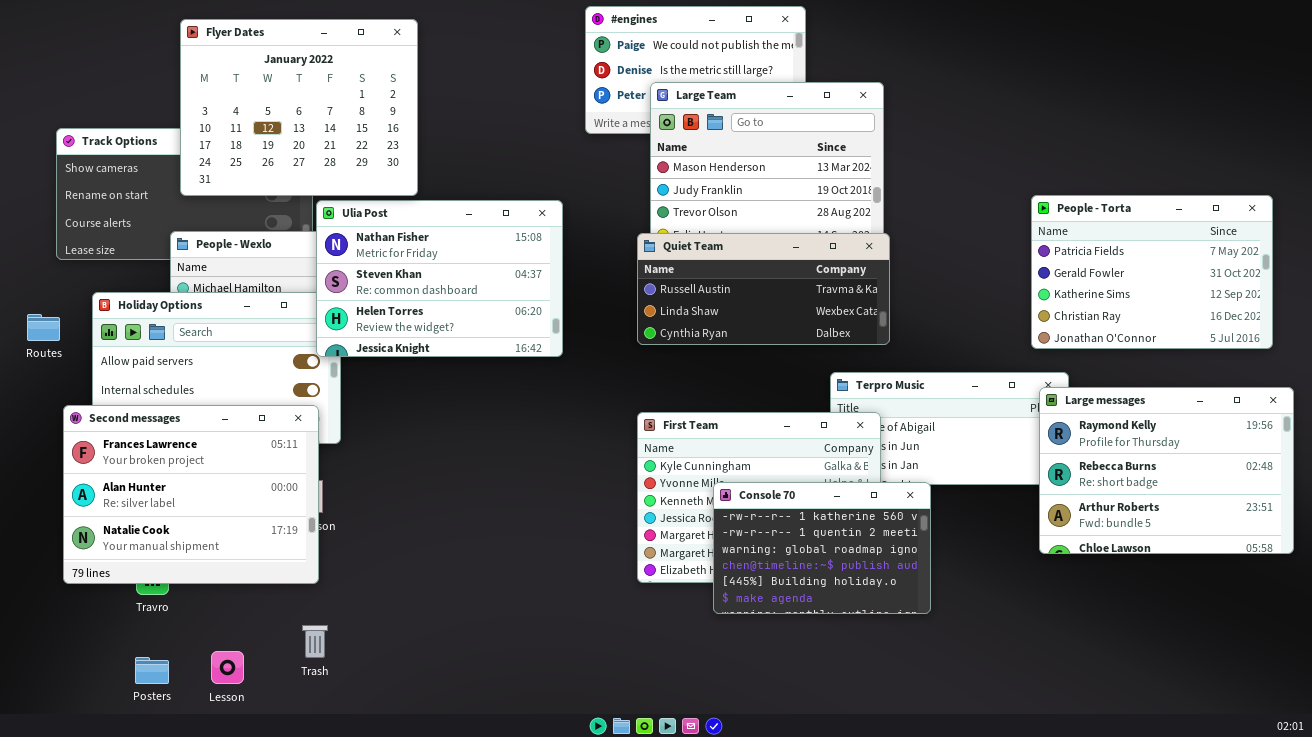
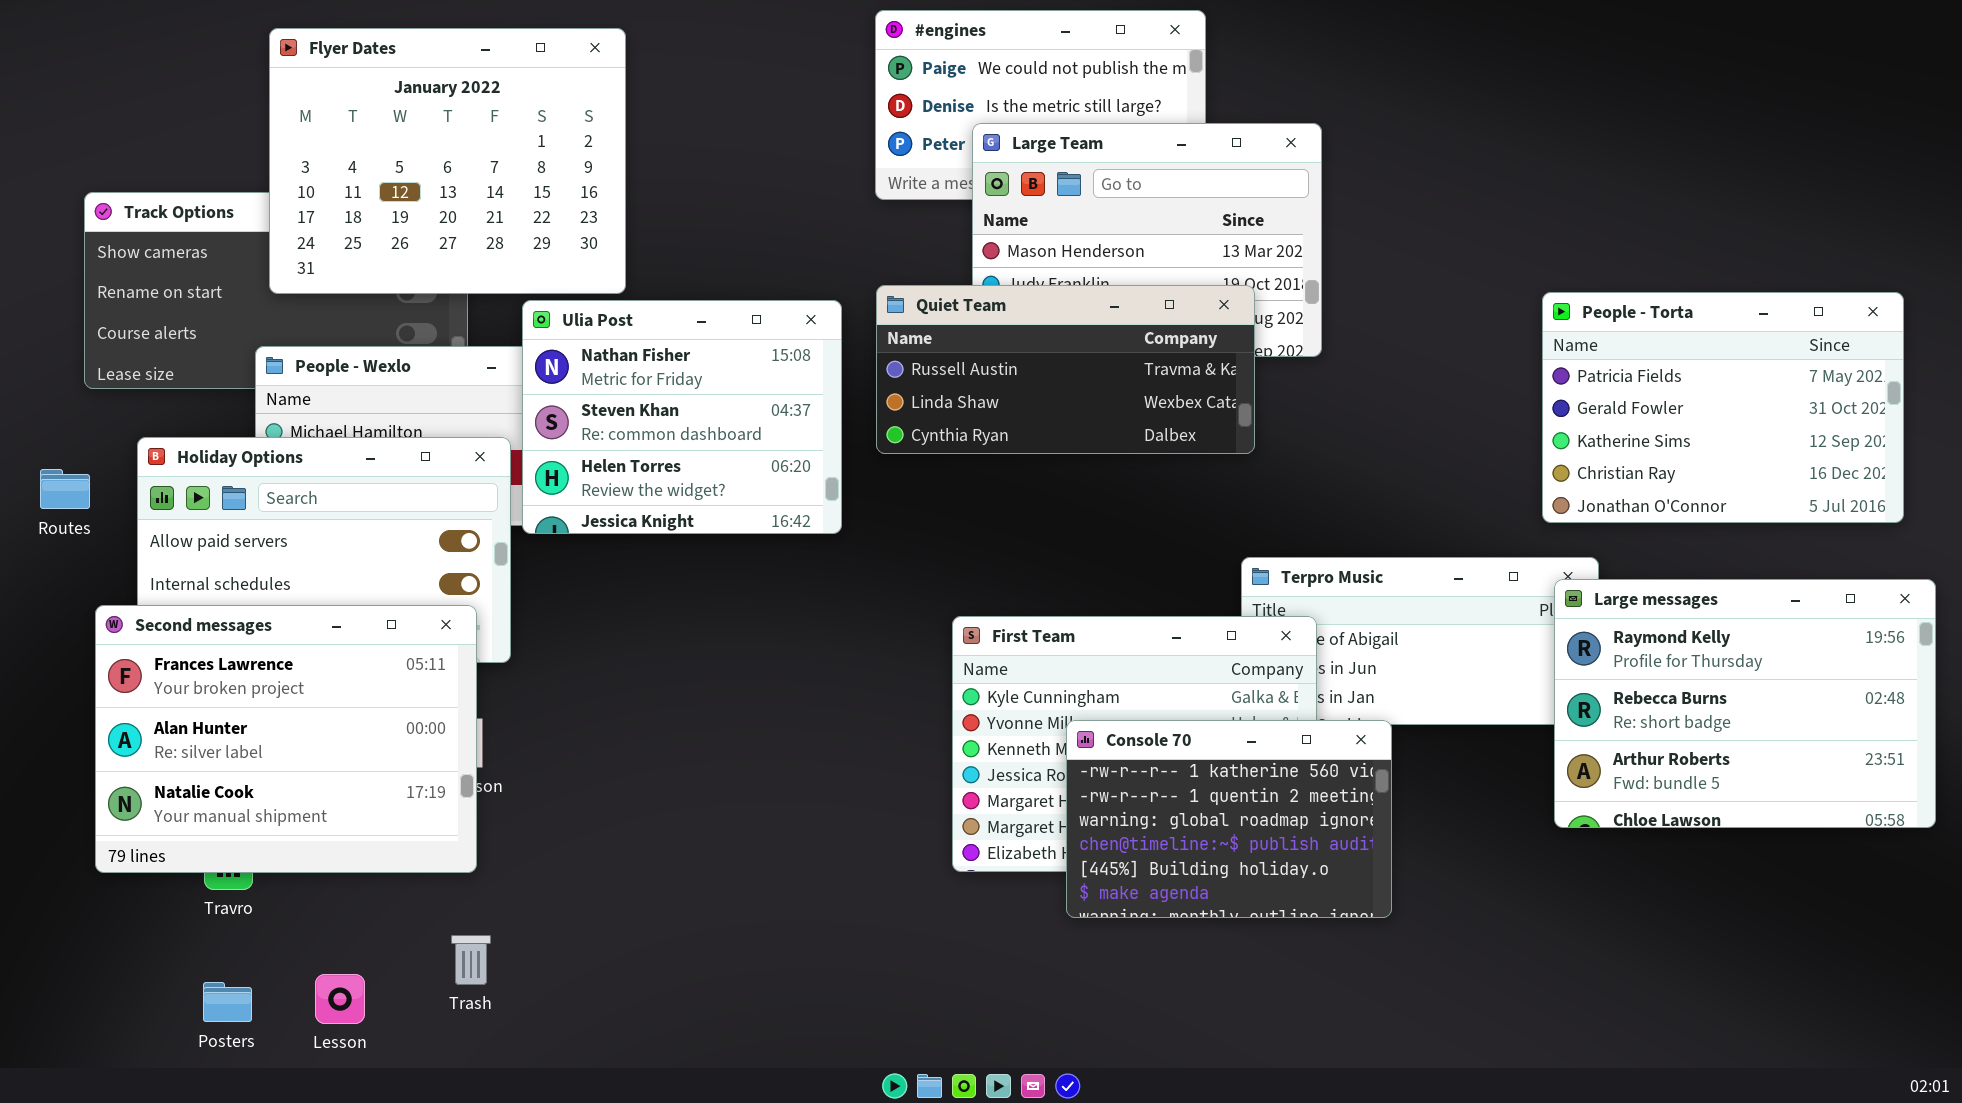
Ulia Post: [316,200,563,357] -> [522,300,842,534], resized
Quiet Team: [637,233,890,345] -> [876,285,1255,454], moved

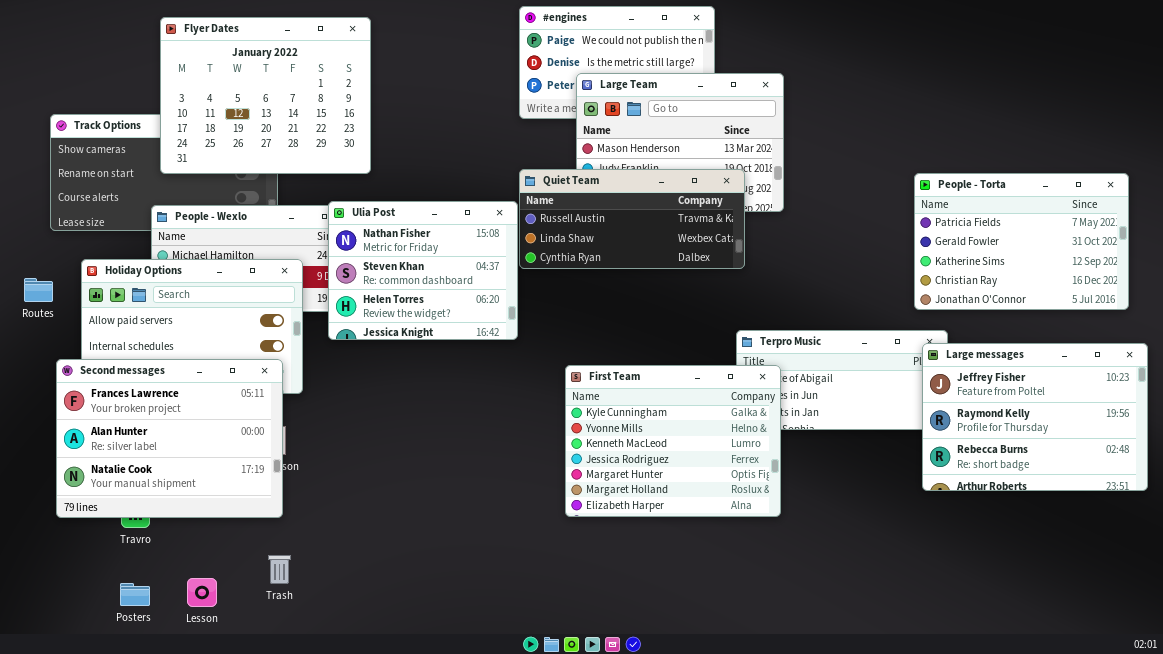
Ulia Post: [522,300,842,534] -> [328,201,518,340], moved
Large messages: [1554,579,1936,828] -> [922,343,1148,491], scrolled up 1 row
Console 70: [1066,720,1392,918] -> none, closed

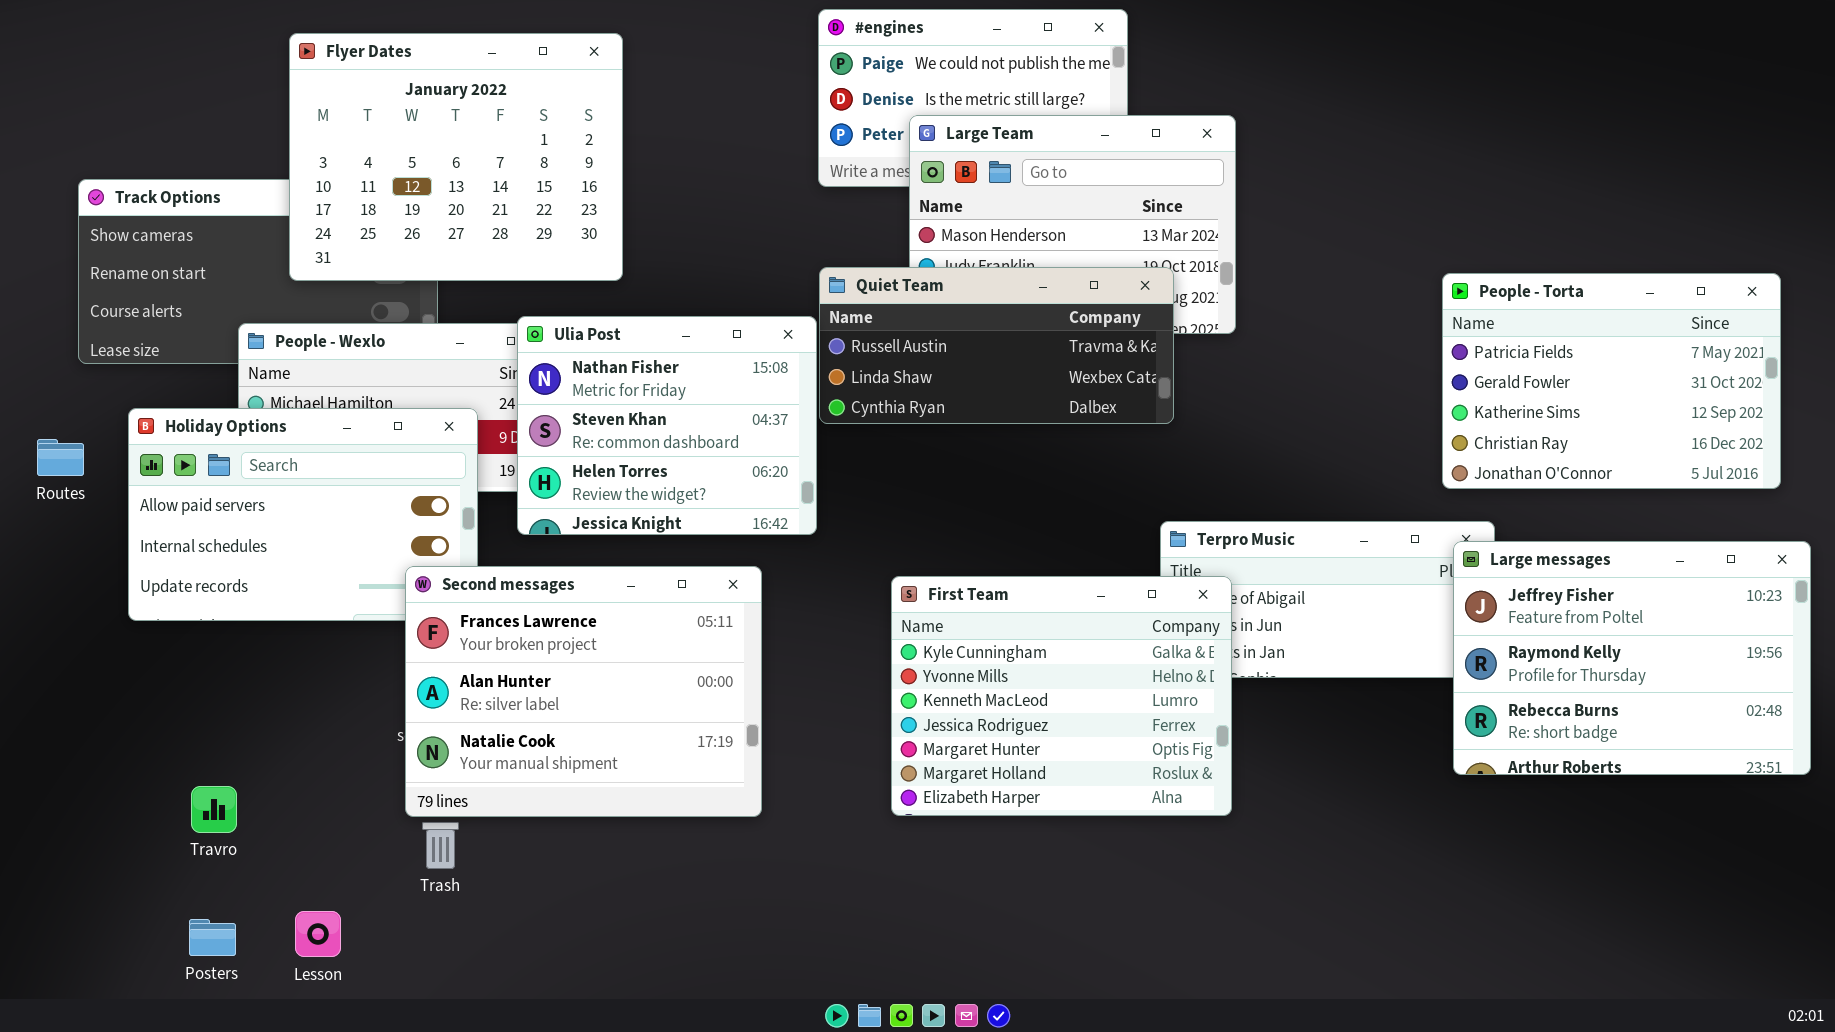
Flyer Dates: [160,17,371,174] -> [289,33,623,281], moved
Second messages: [56,359,283,518] -> [405,566,762,817], moved
Trash: [268,555,291,584] -> [422,822,459,869], moved

